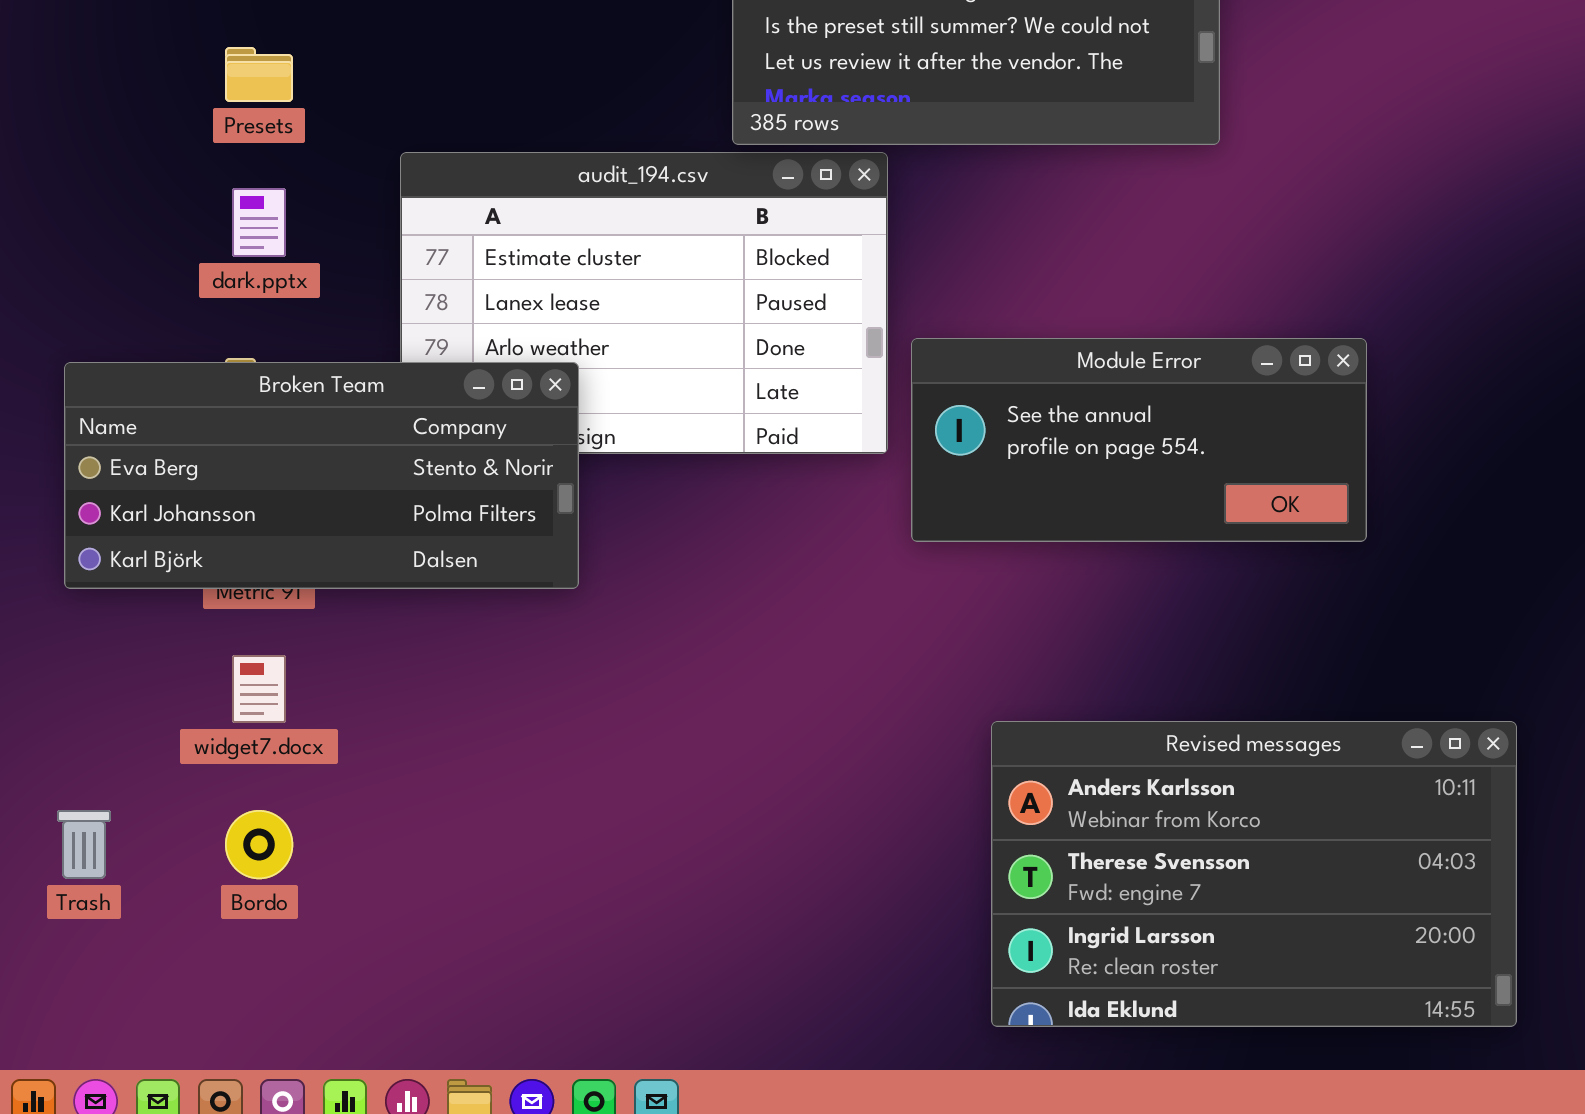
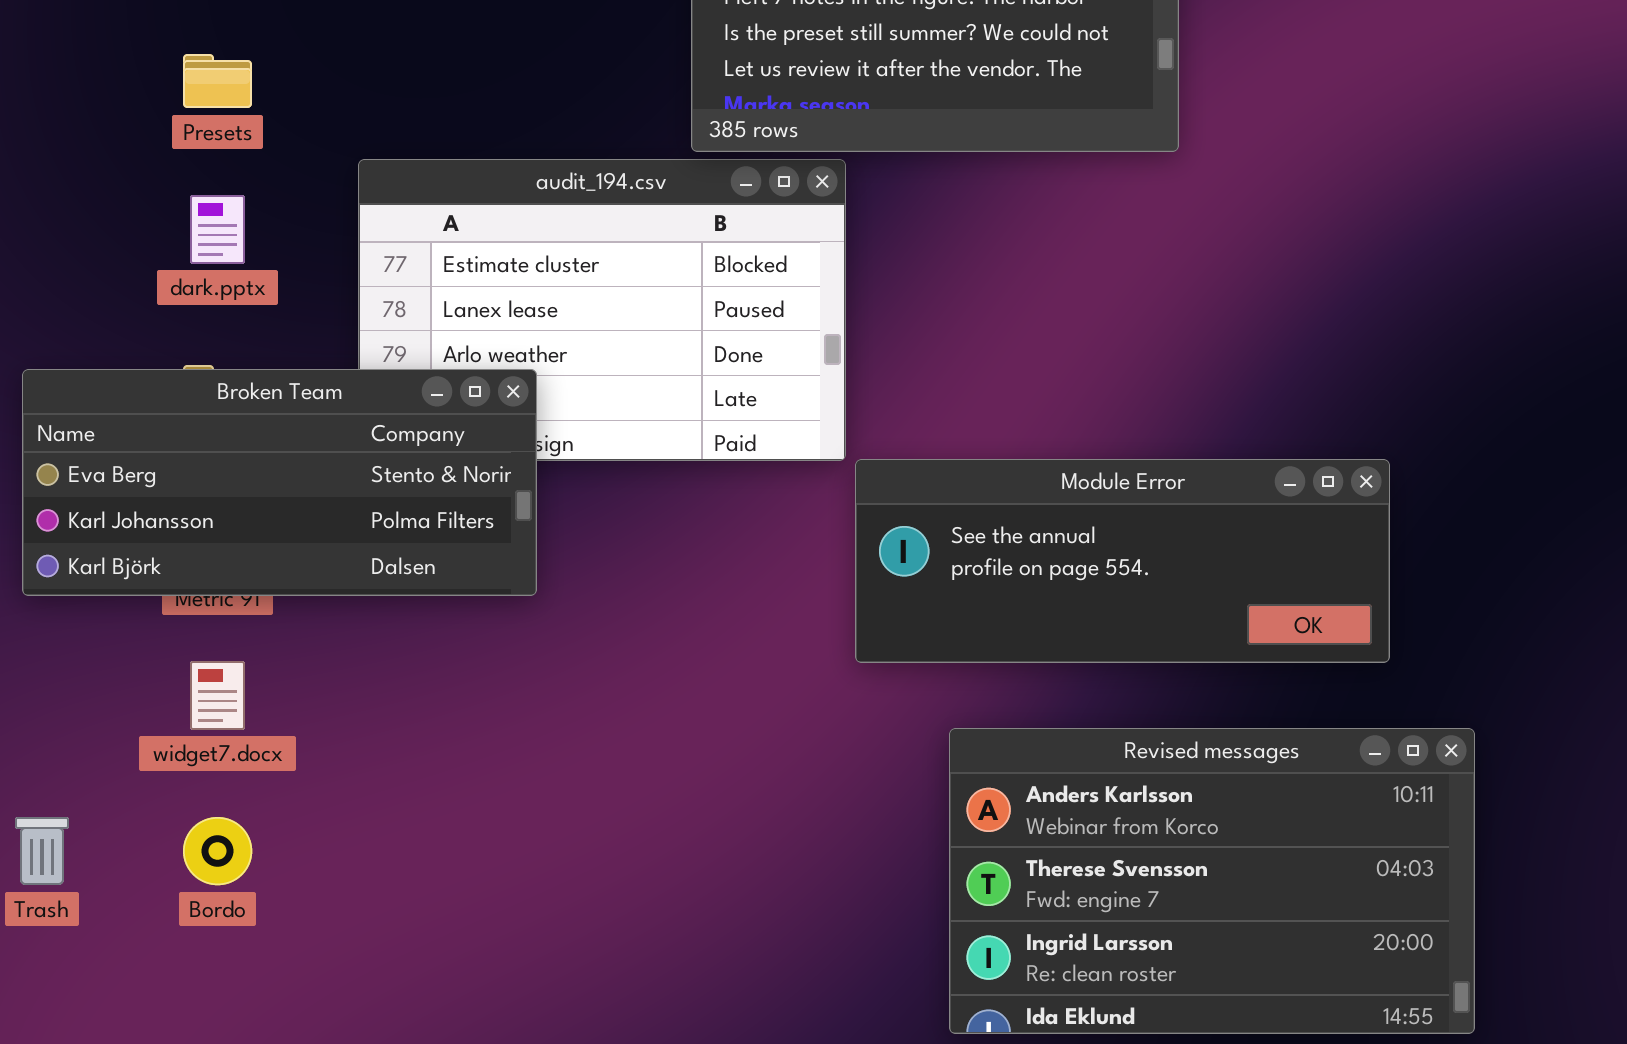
Module Error: [911,338,1367,542] -> [855,459,1390,663], moved, resized

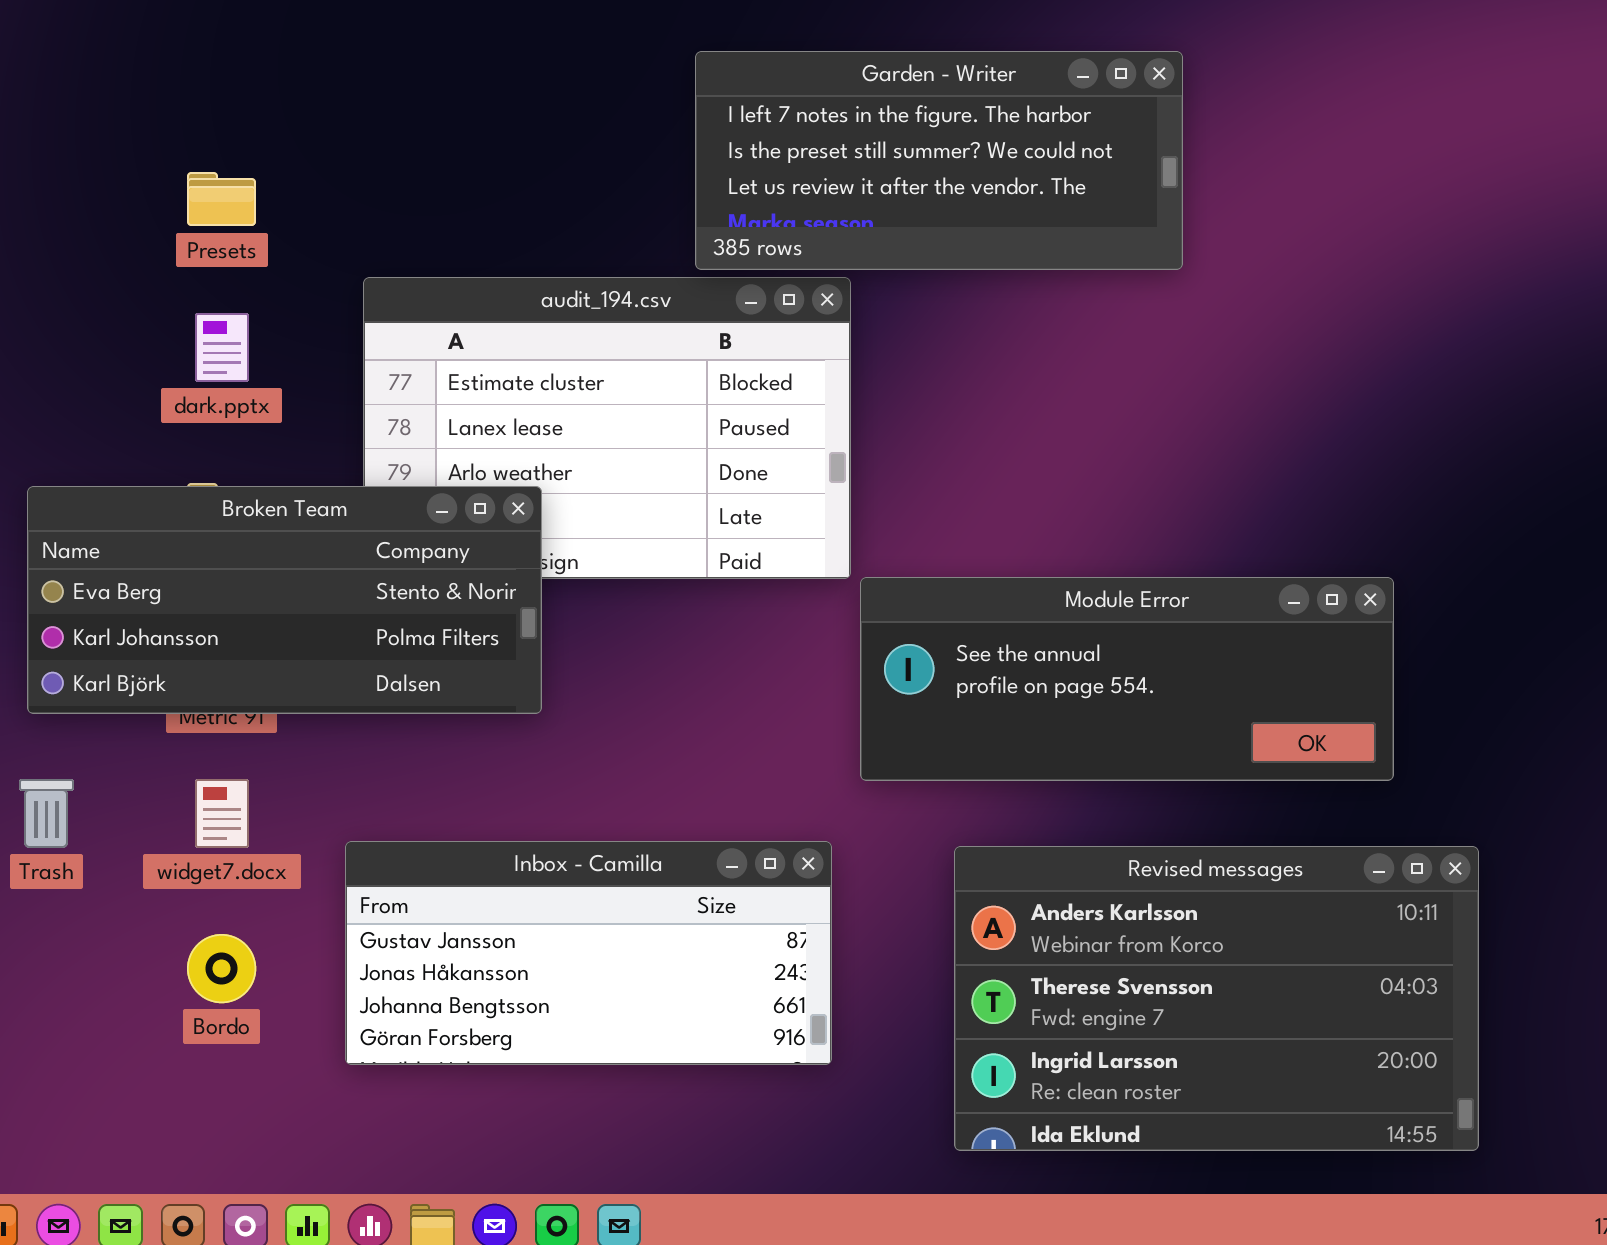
Inbox - Camilla: none -> [345,841,832,1065], opened
Trash: [15,817,69,885] -> [19,779,74,848], moved

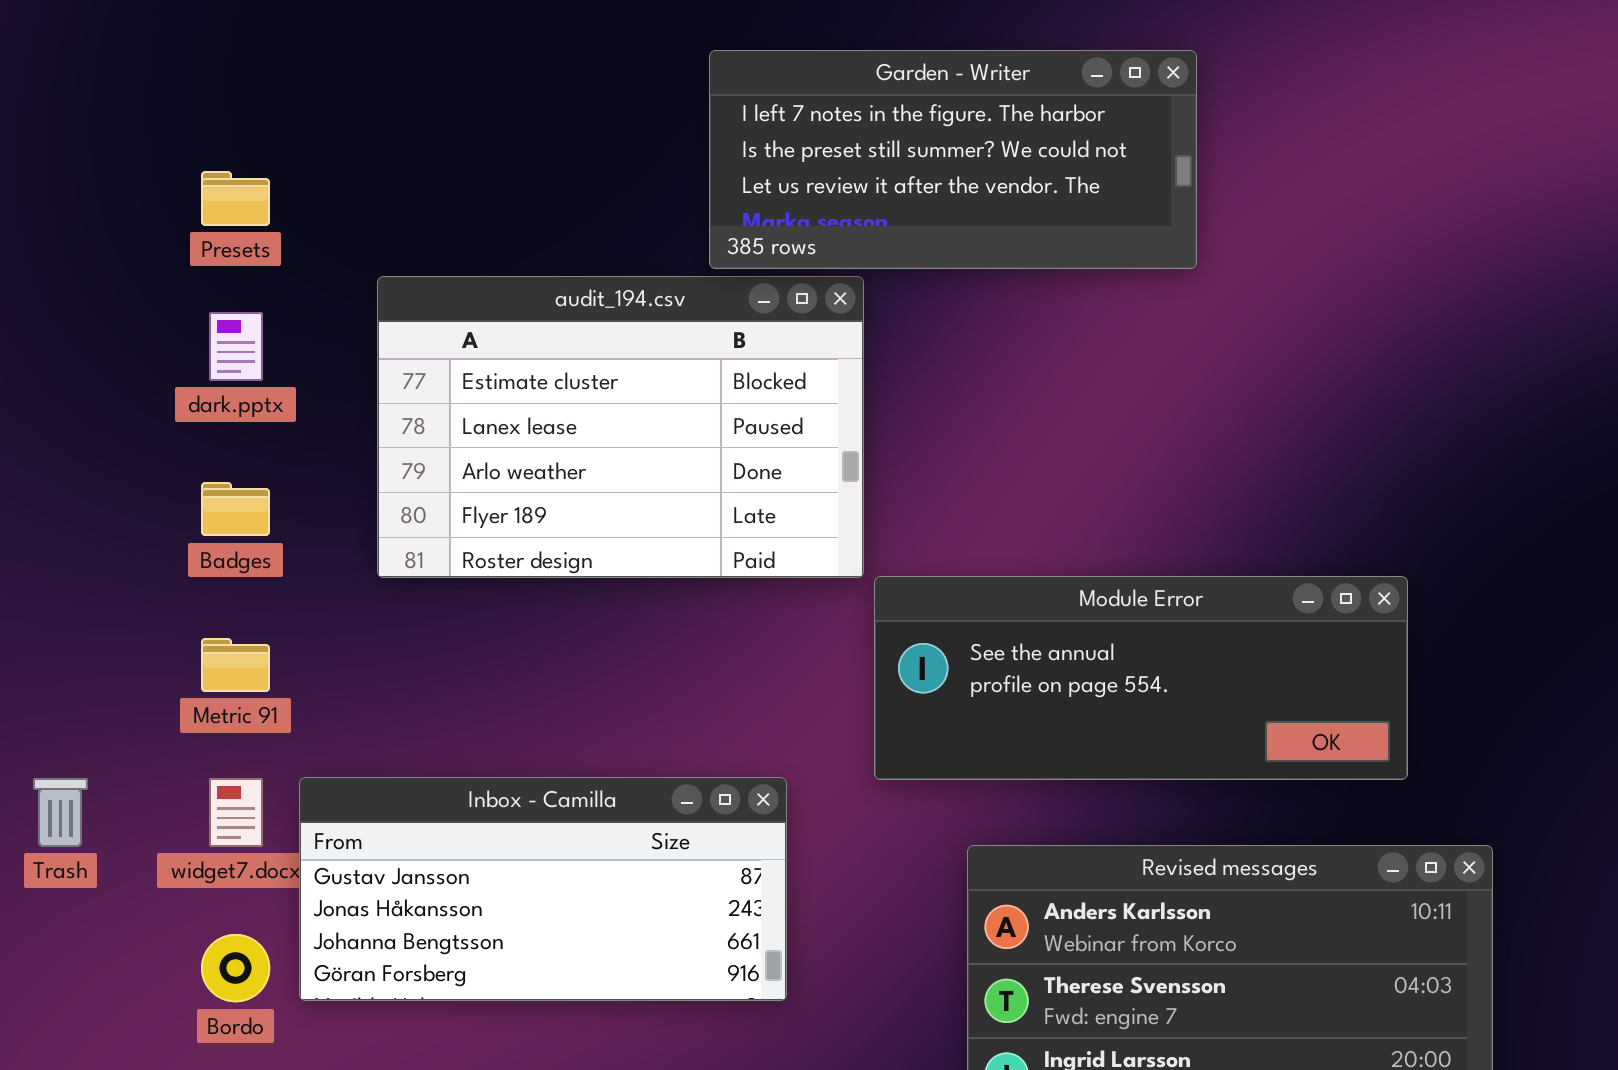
Broken Team: [27,486,542,714] -> none, closed
Inbox - Camilla: [345,841,832,1065] -> [299,777,787,1001], moved

